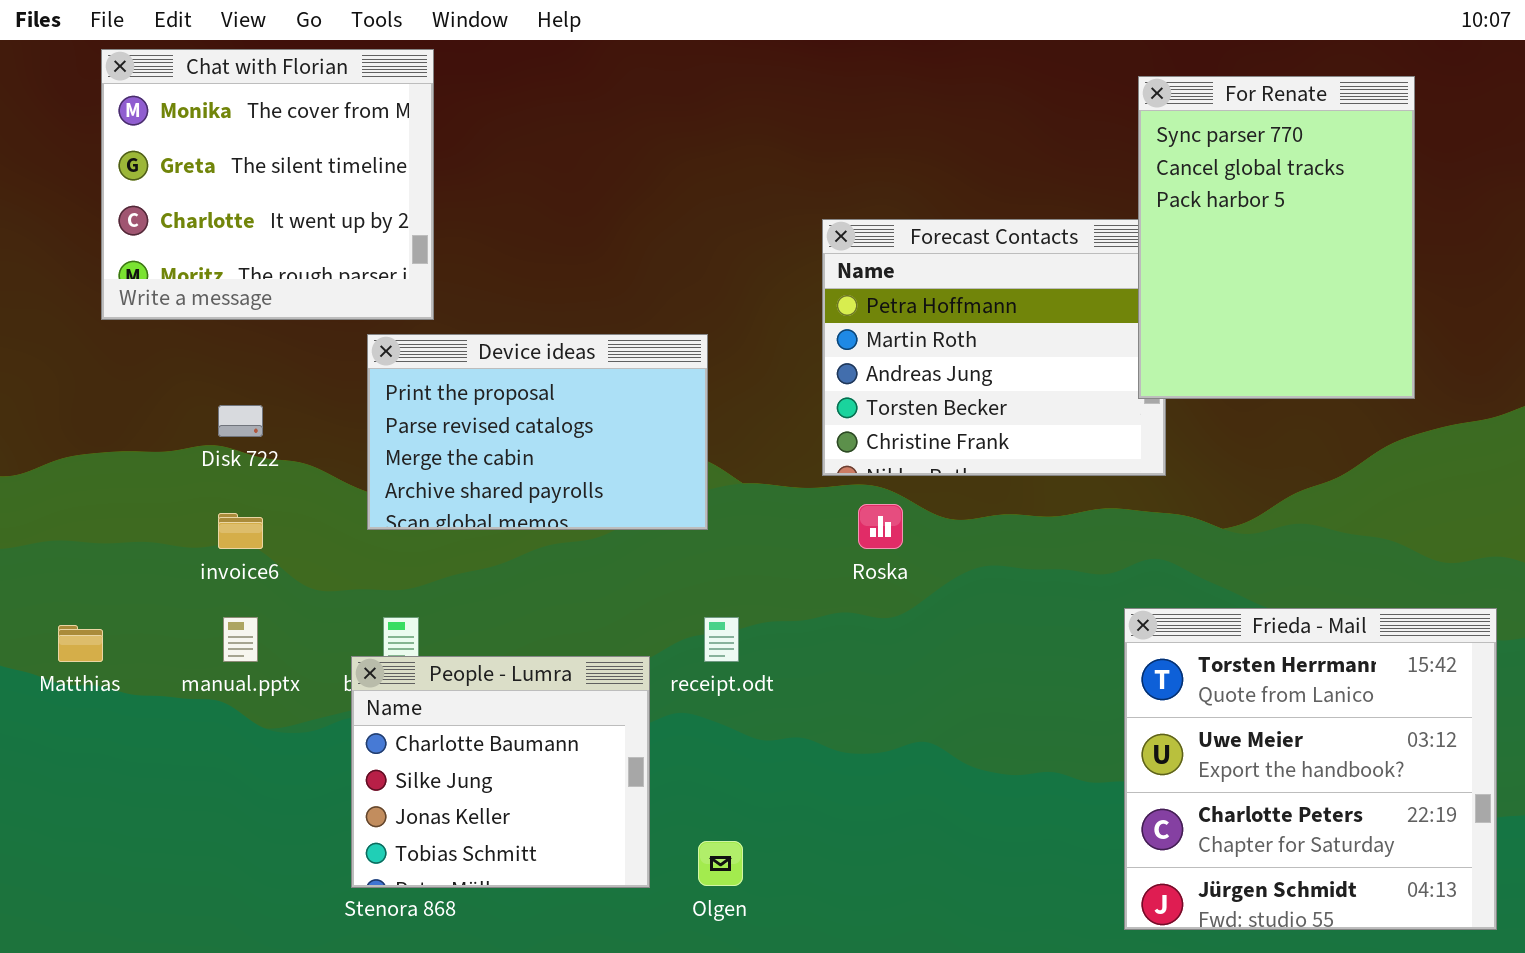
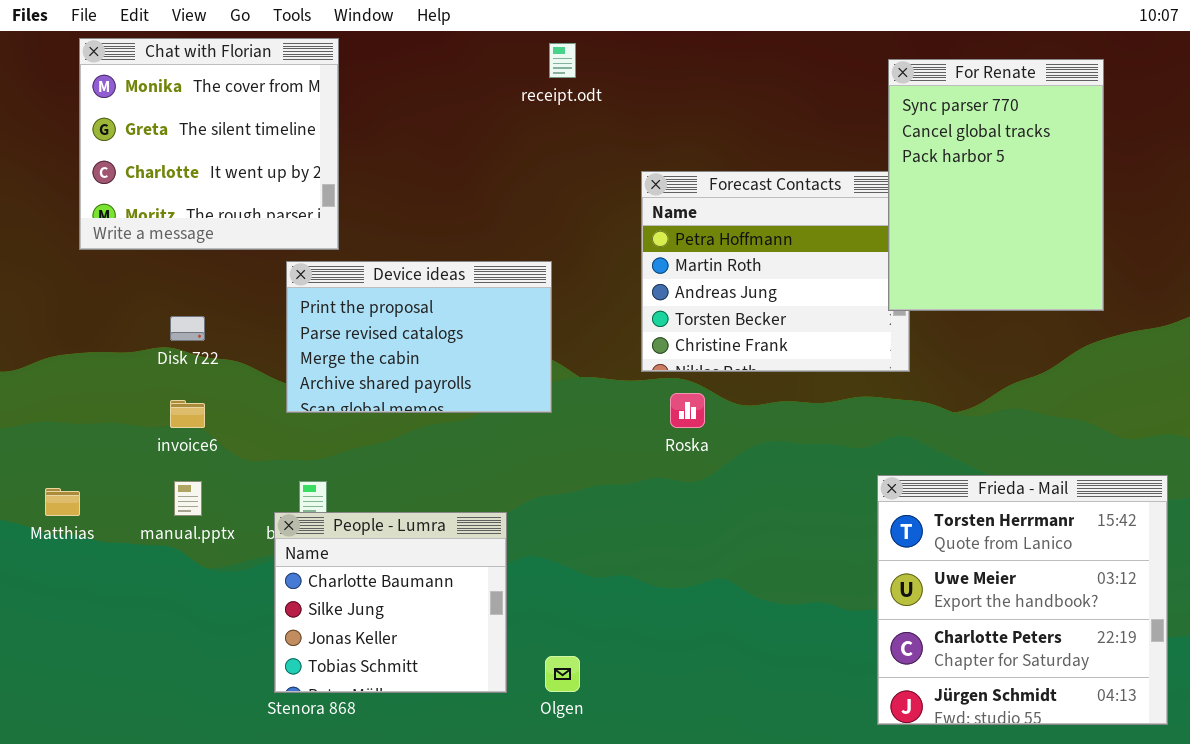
receipt.odt: [704,617,739,662] -> [549,43,576,78], moved

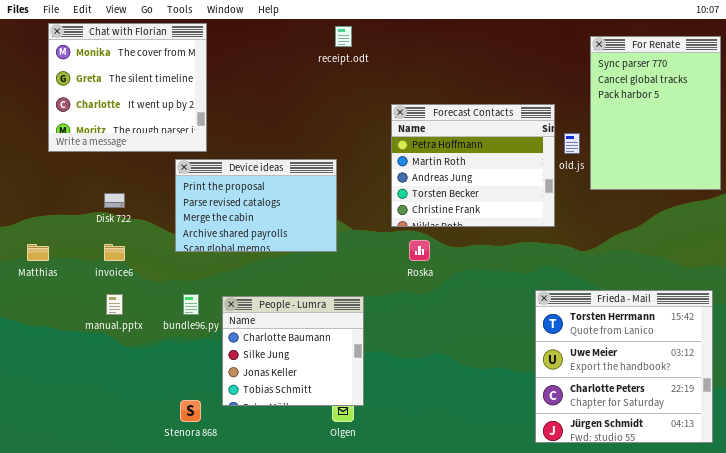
For Renate: [888,59,1104,311] -> [590,36,721,190], moved
Matthias: [45,488,80,516] -> [27,244,49,261], moved
People - Lumra: [274,512,507,693] -> [222,296,364,406], moved

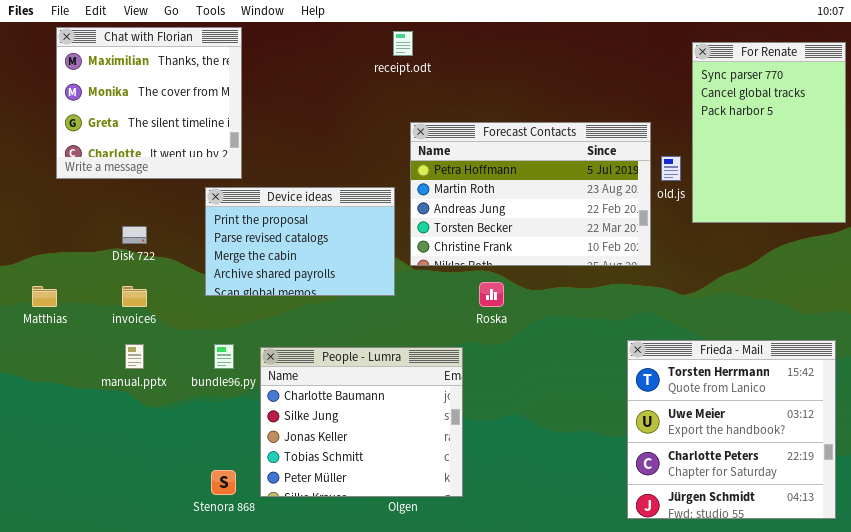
Chat with Florian: [48,23,207,152] -> [56,27,242,179], scrolled up 1 row
Forecast Contacts: [391,104,555,227] -> [410,122,651,266], resized
People - Lumra: [222,296,364,406] -> [260,347,463,497], resized

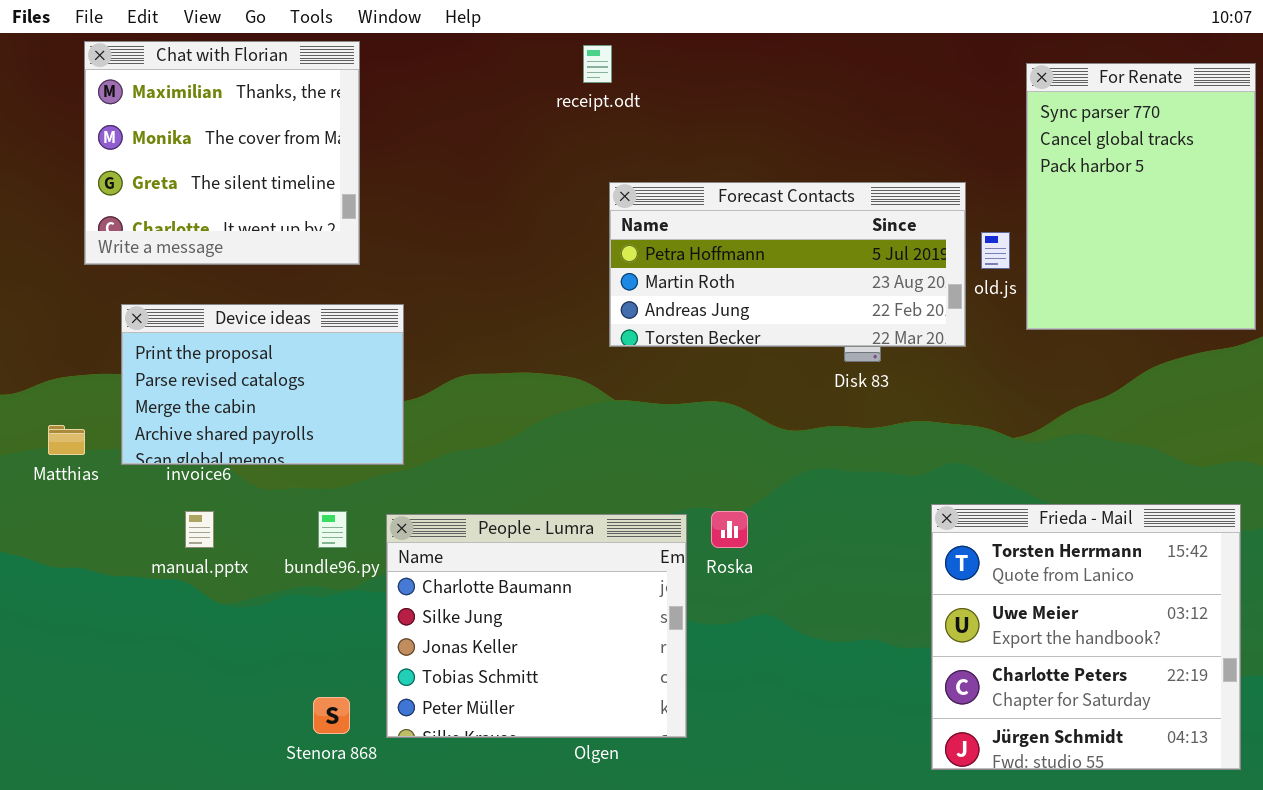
Forecast Contacts: [410,122,651,266] -> [609,182,966,347], resized
Device ideas: [205,187,395,296] -> [121,304,404,465], moved
Roska: [479,282,504,307] -> [711,511,748,548], moved

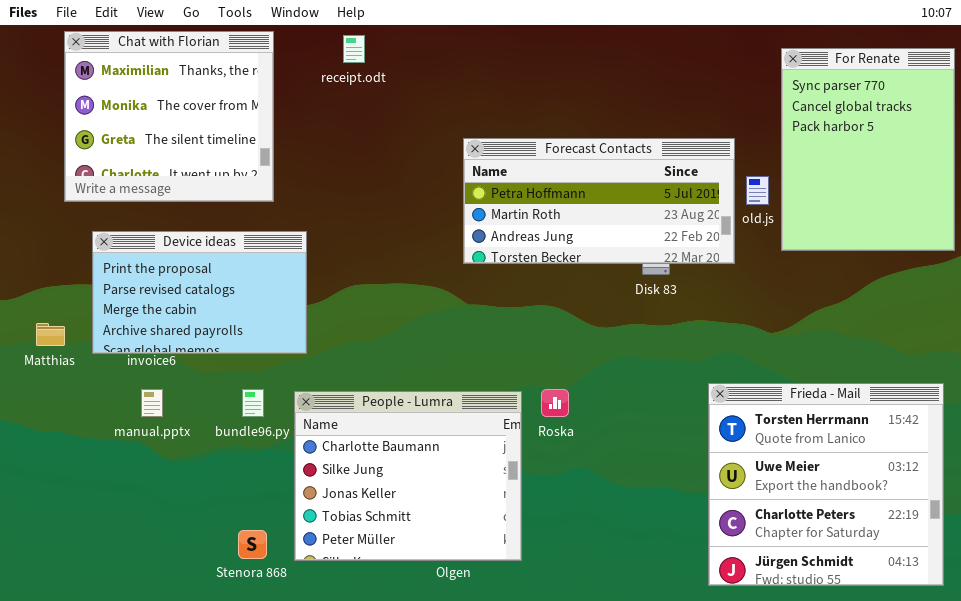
receipt.odt: [583,45,612,83] -> [343,35,365,63], moved

